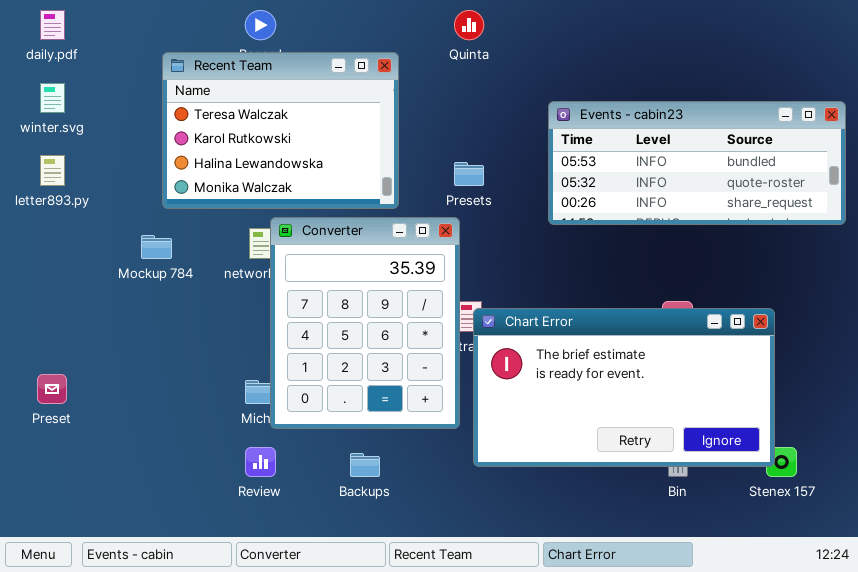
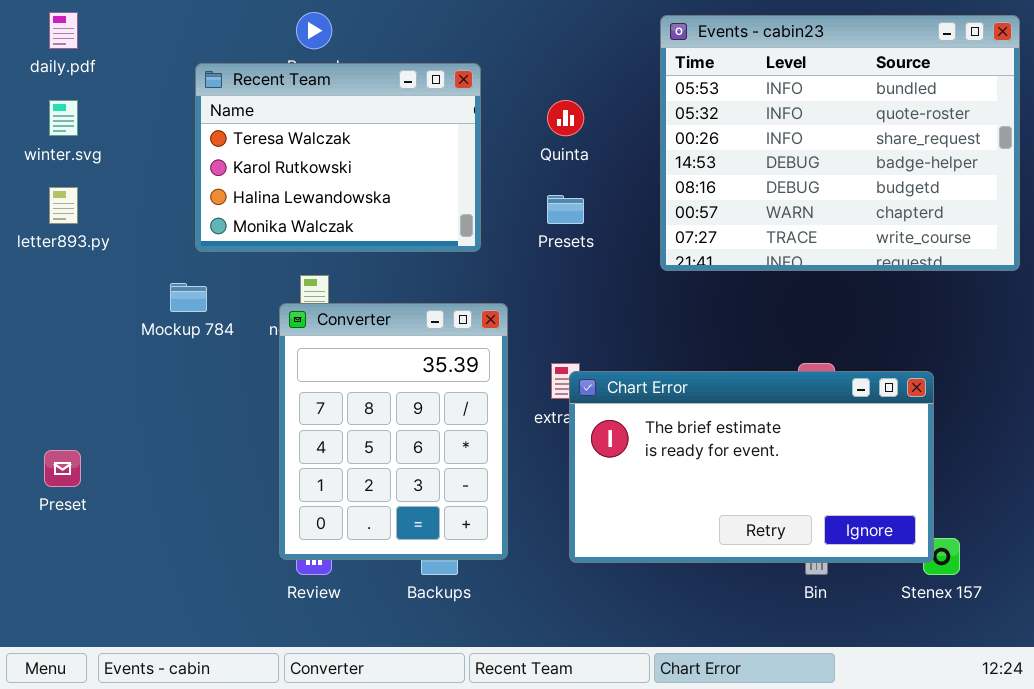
Quinta: [454,10,484,40] -> [547,100,584,136], moved
Events - cabin23: [548,101,846,225] -> [660,15,1020,271], resized
Converter: [270,217,460,429] -> [279,303,508,560], moved

